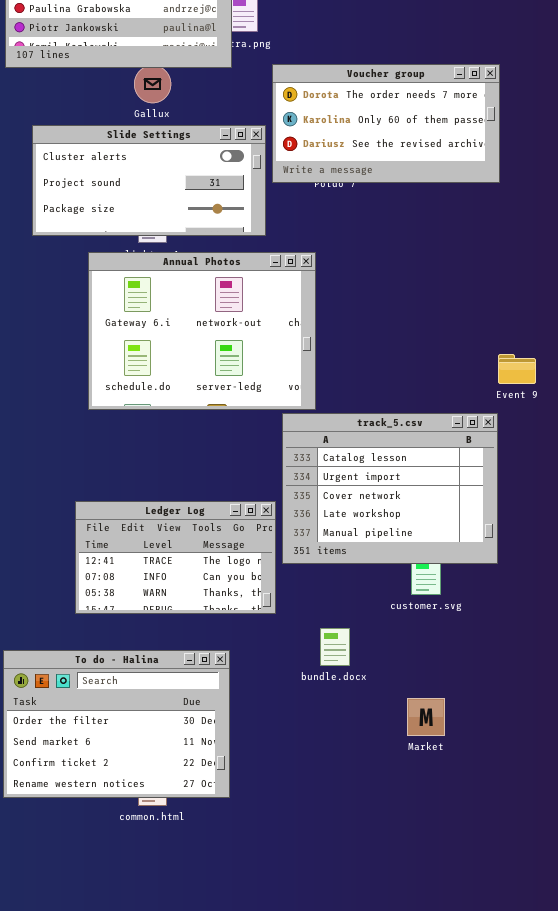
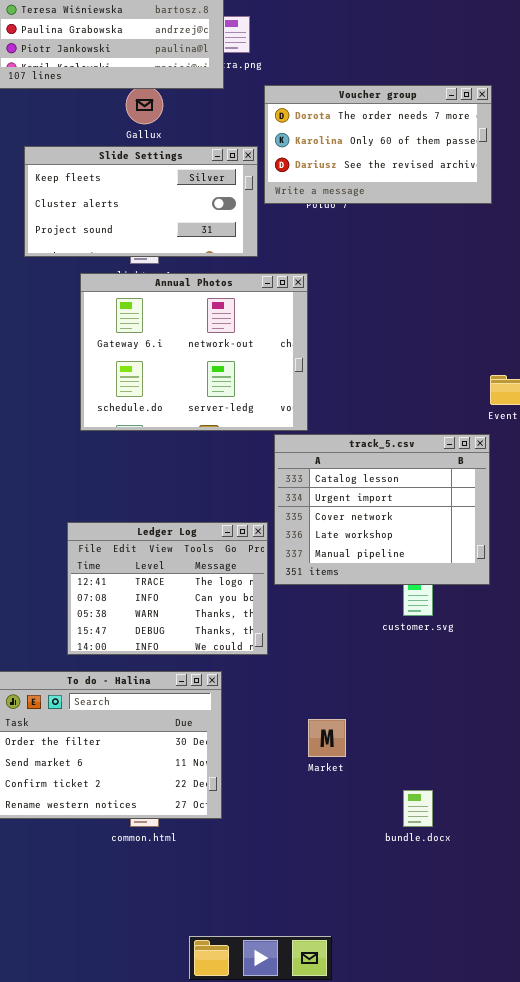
Slide Settings: [32,125,266,236] -> [24,146,258,257], scrolled up 1 row
Ledger Log: [75,501,276,614] -> [67,522,268,655], resized
bundle.docx: [320,628,350,666] -> [403,790,433,827], moved
Market: [407,698,445,736] -> [308,719,346,757], moved

